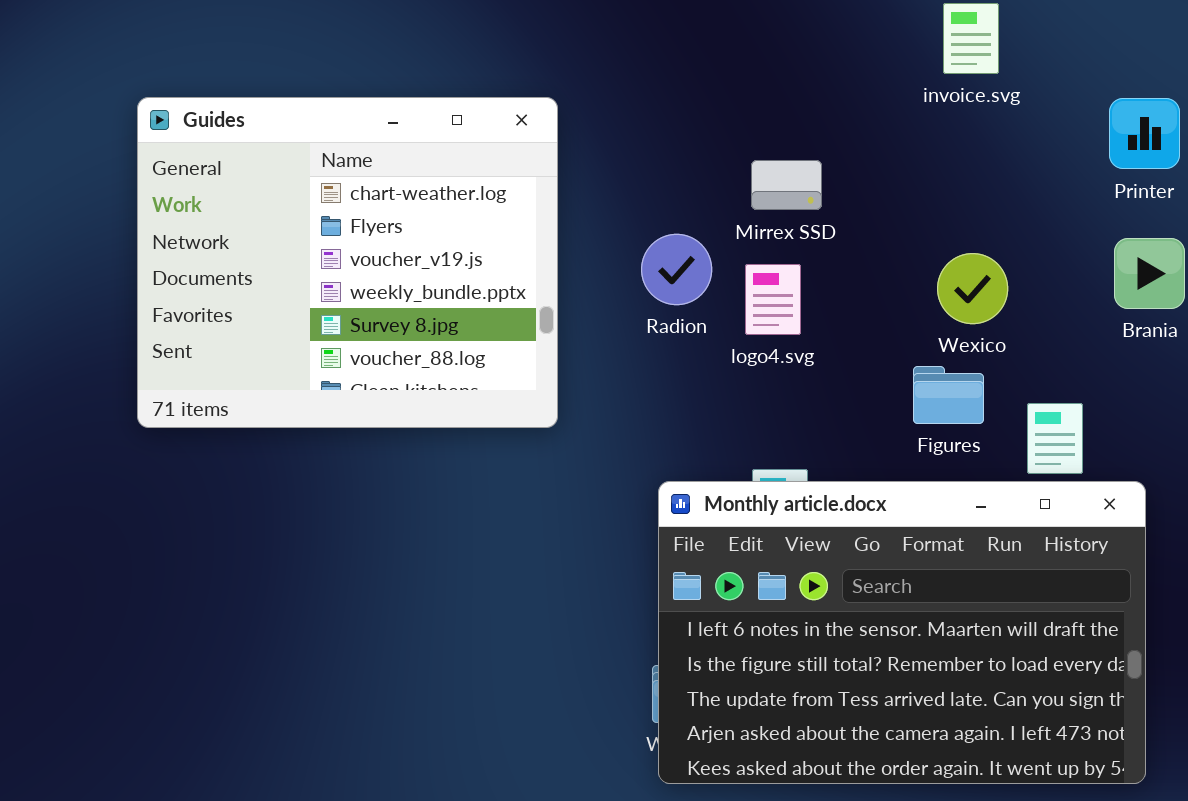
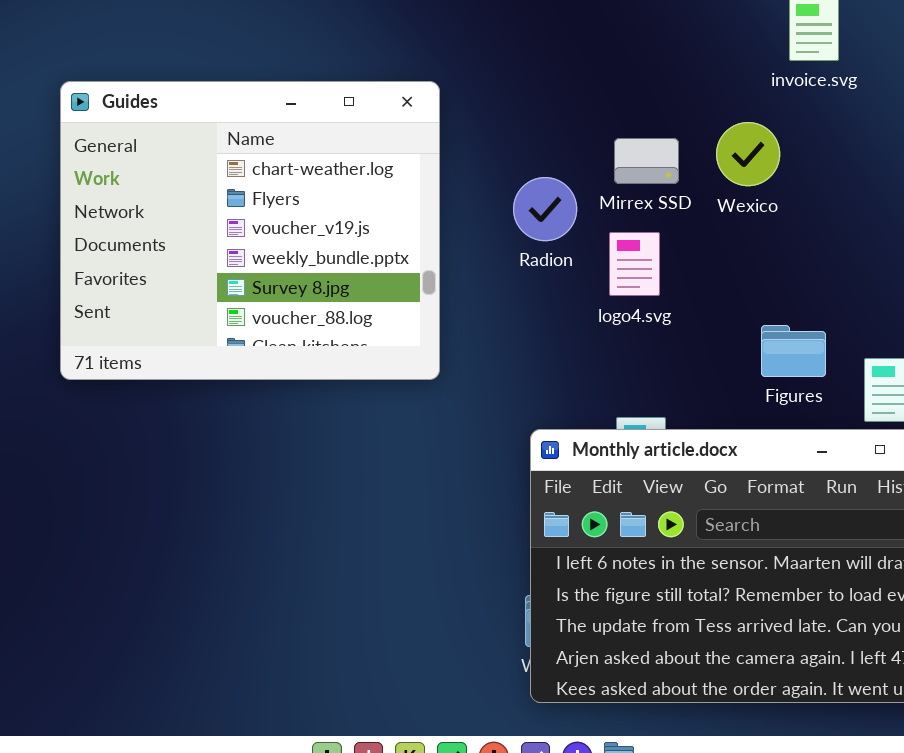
Radion: [641,234,712,305] -> [513,177,577,241], moved
Wexico: [937,253,1008,324] -> [716,122,780,186], moved

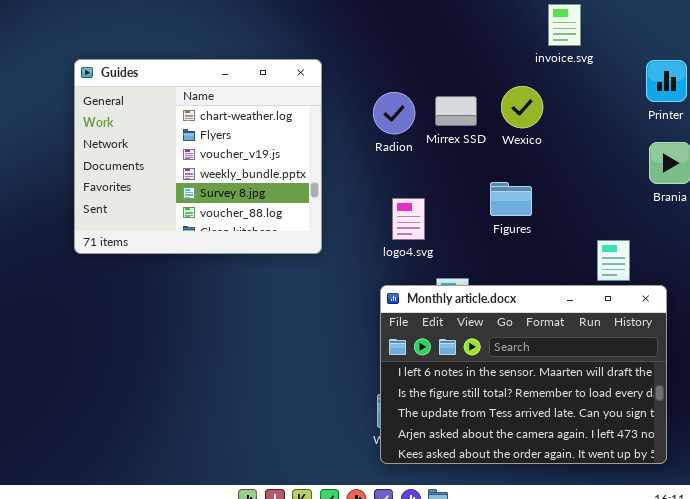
Radion: [513,177,577,241] -> [373,92,415,134], moved
logo4.svg: [609,232,660,296] -> [392,198,425,240], moved
Figures: [761,325,826,377] -> [490,182,532,216], moved

